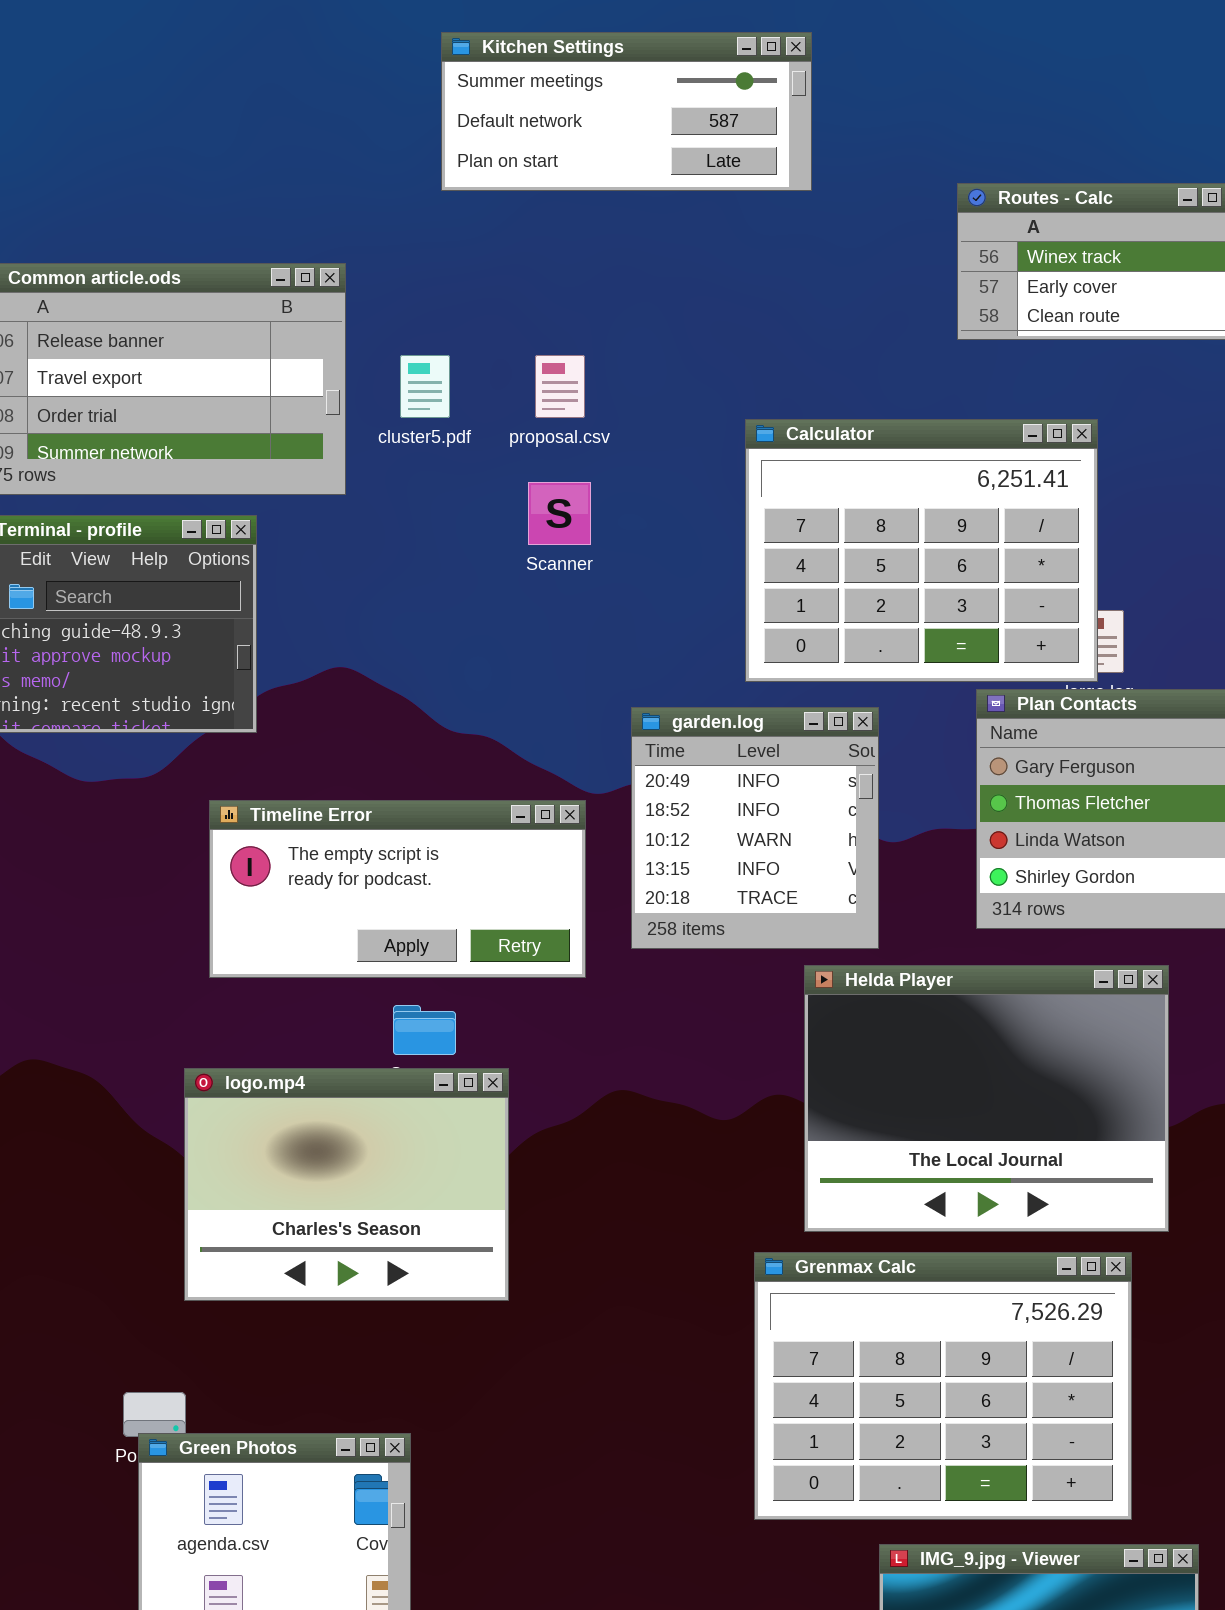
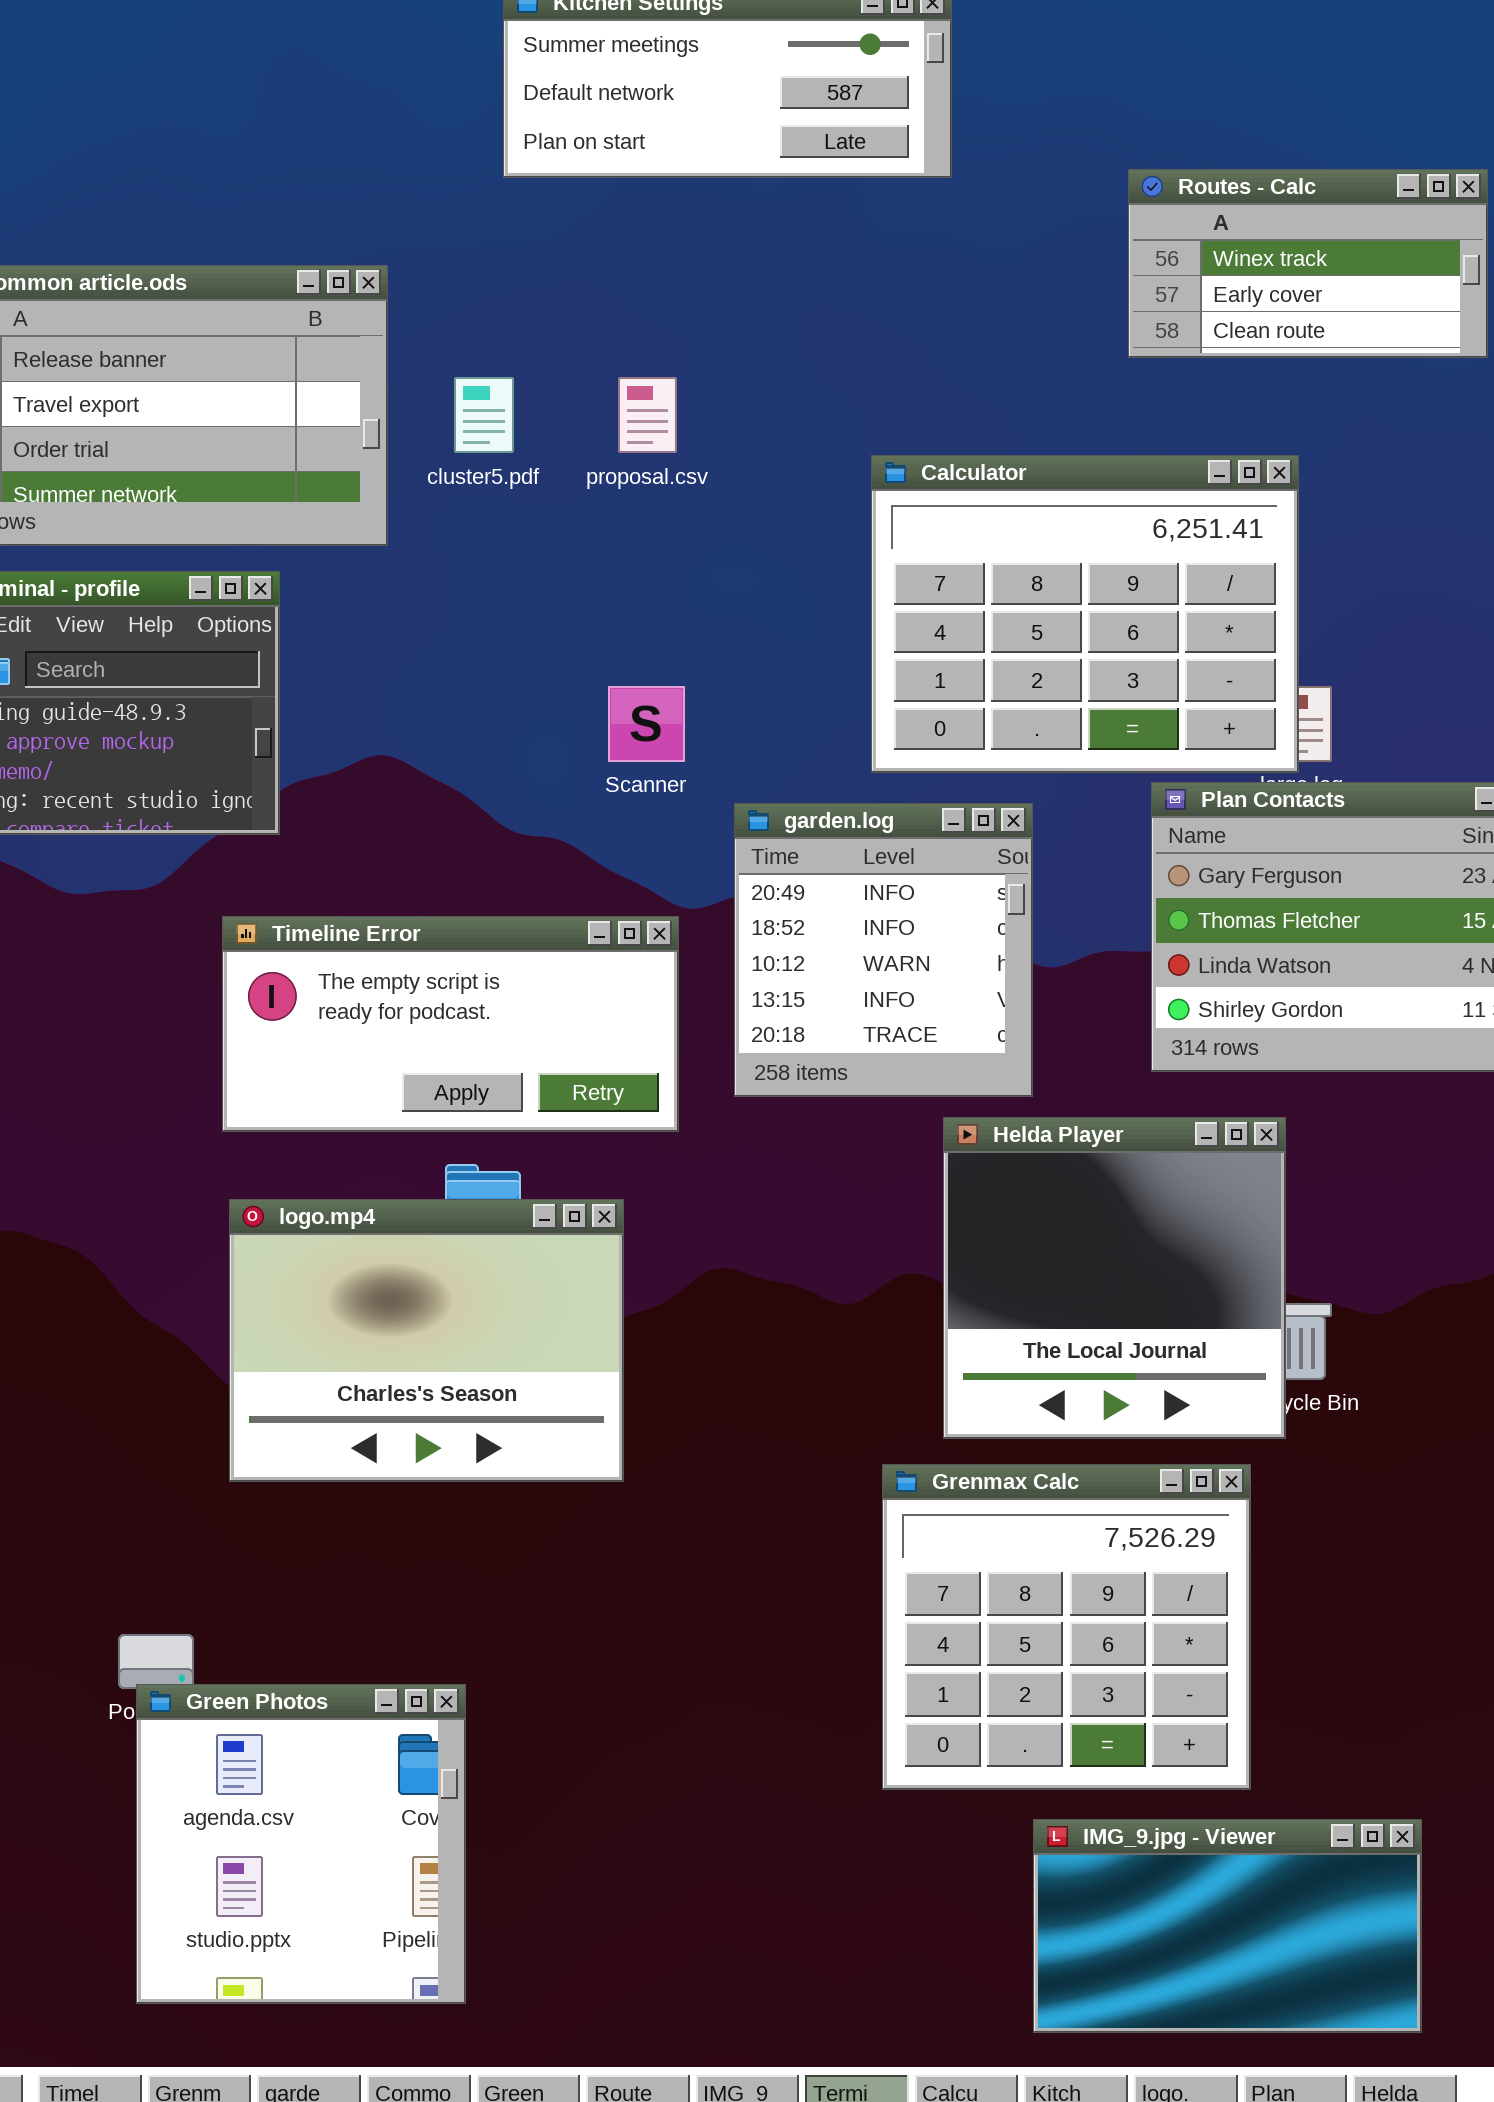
Scanner: [528,482,591,545] -> [608,686,685,762], moved
Helda Player: [804,965,1169,1232] -> [943,1117,1286,1439], resized
logo.mp4: [184,1068,509,1301] -> [229,1199,624,1482], moved
Grenmax Calc: [754,1252,1132,1520] -> [882,1464,1251,1790], resized

